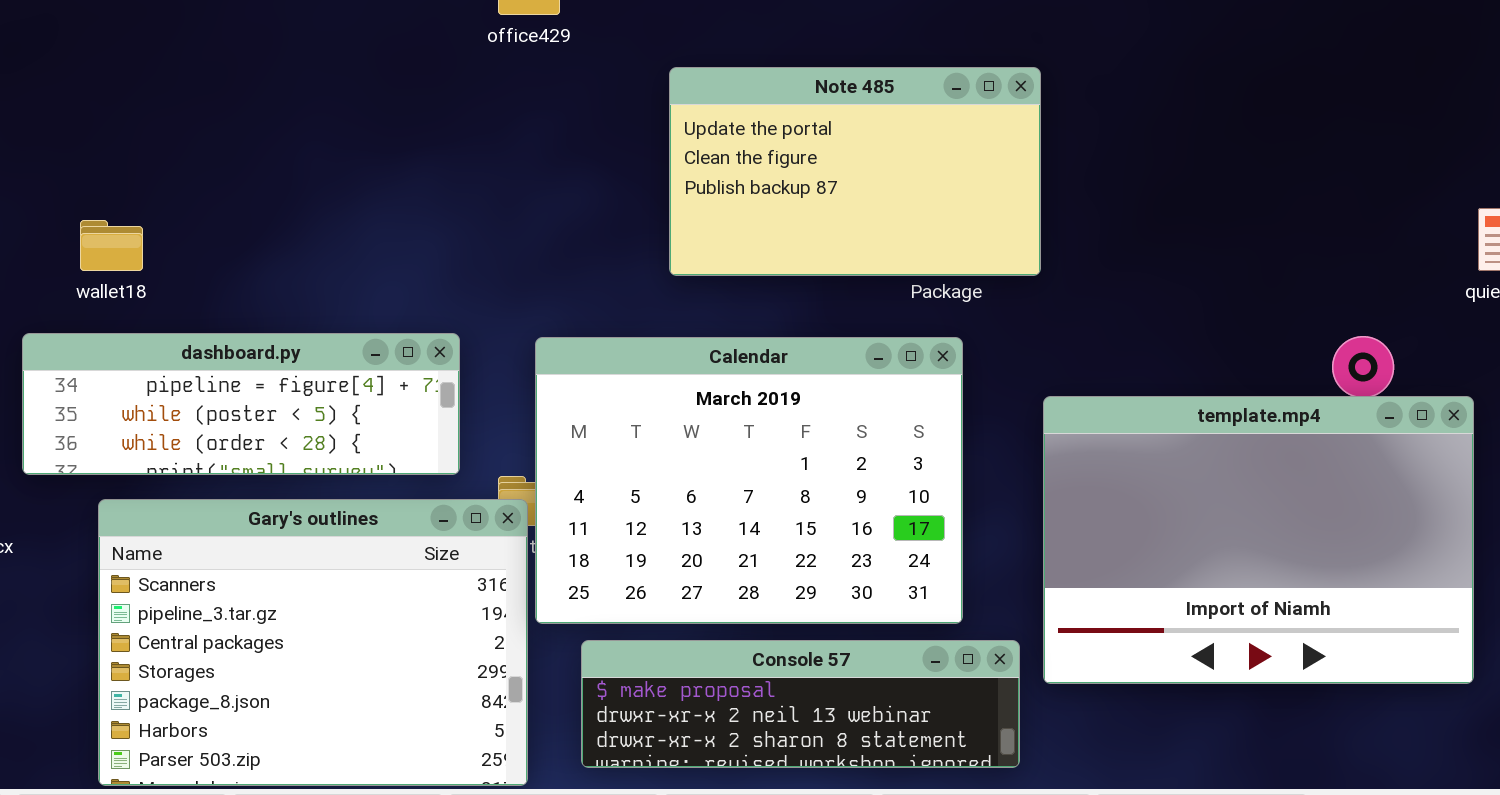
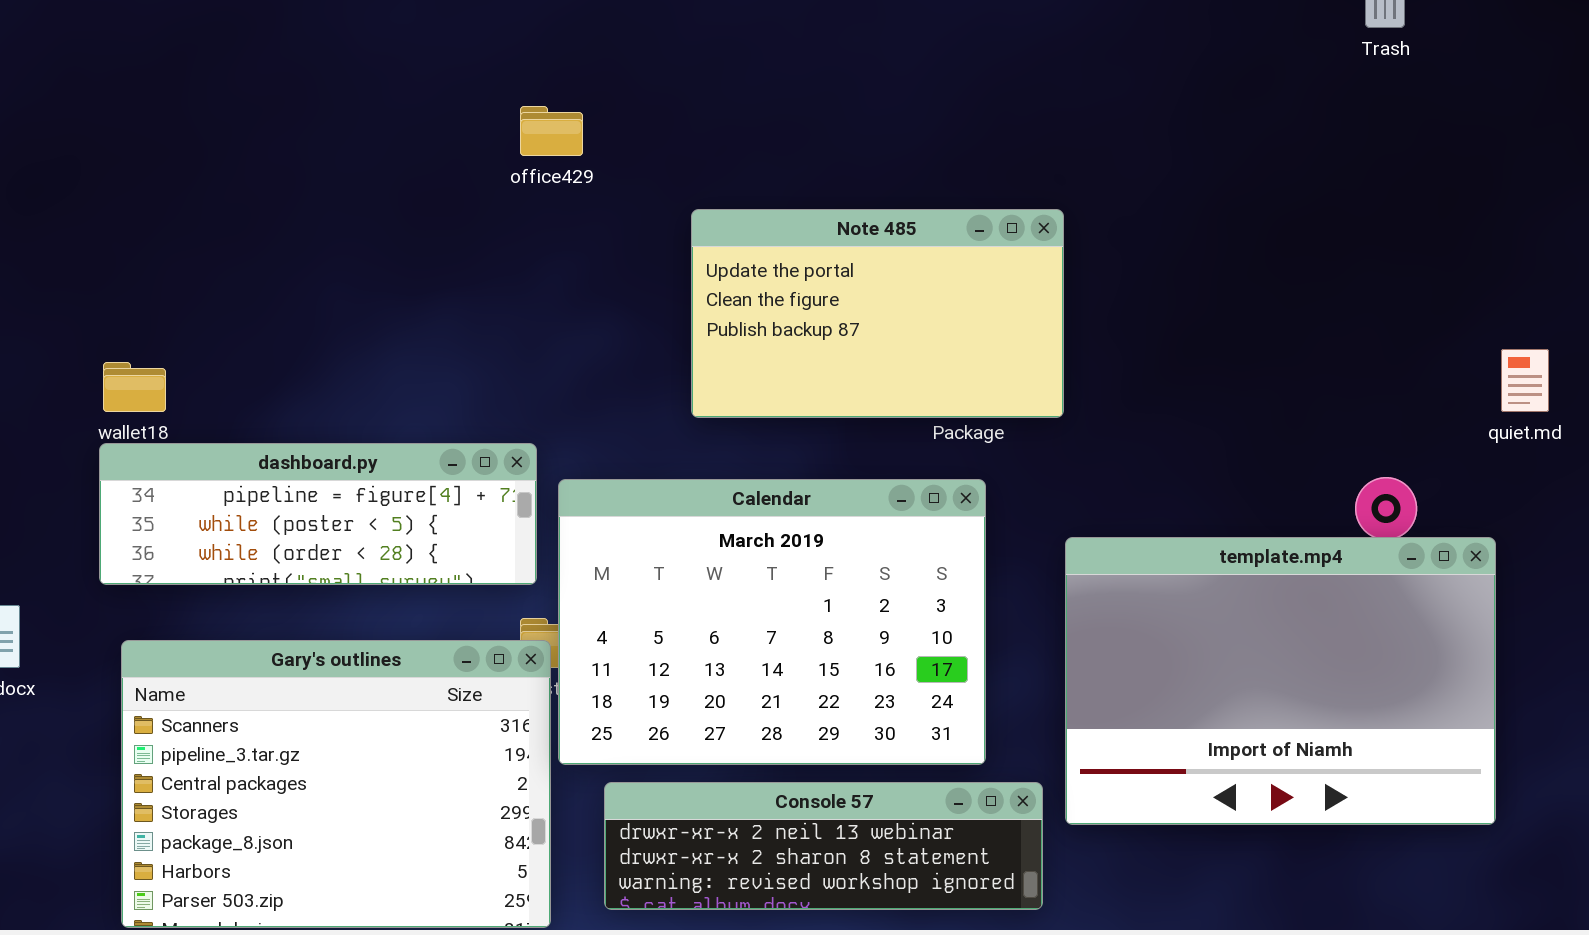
dashboard.py: [22,333,460,475] -> [99,443,537,585], moved
Console 57: [581,640,1020,768] -> [604,782,1043,910], scrolled down 1 row

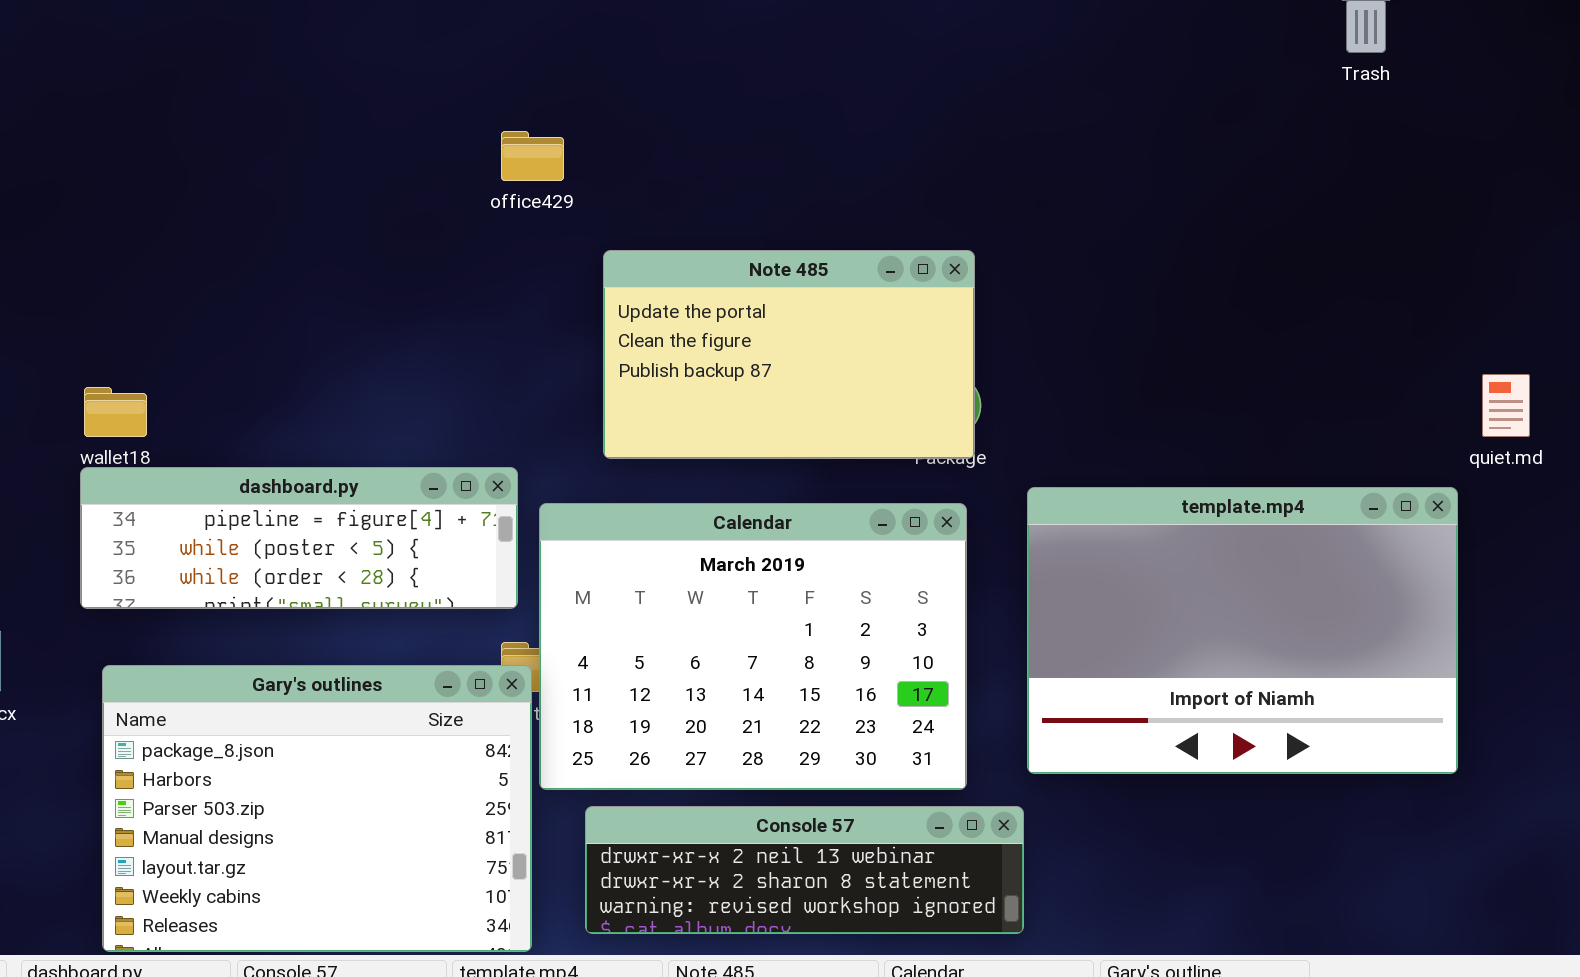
Note 485: [691,209,1064,418] -> [603,250,975,459], moved
template.mp4: [1065,537,1496,825] -> [1027,487,1458,774], moved
Gary's outlines: [121,640,551,928] -> [102,665,532,952], scrolled down 4 rows

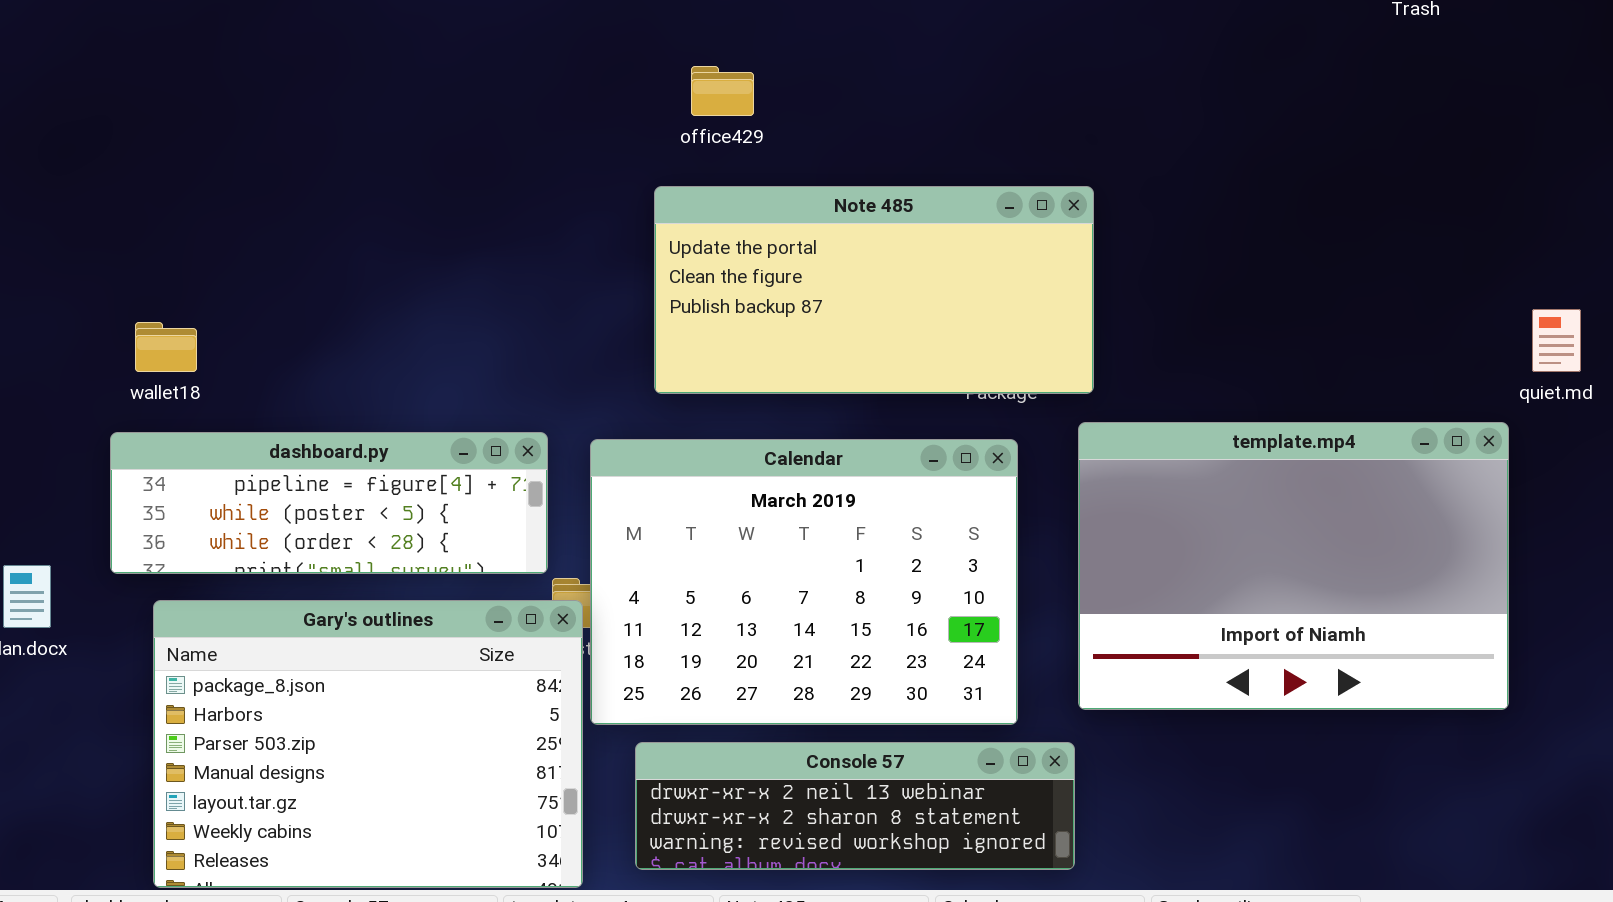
office429: [501,131,564,181] -> [691,66,754,116], moved
Note 485: [603,250,975,459] -> [654,186,1094,394], resized
dashboard.py: [80,467,518,609] -> [110,432,548,574], moved

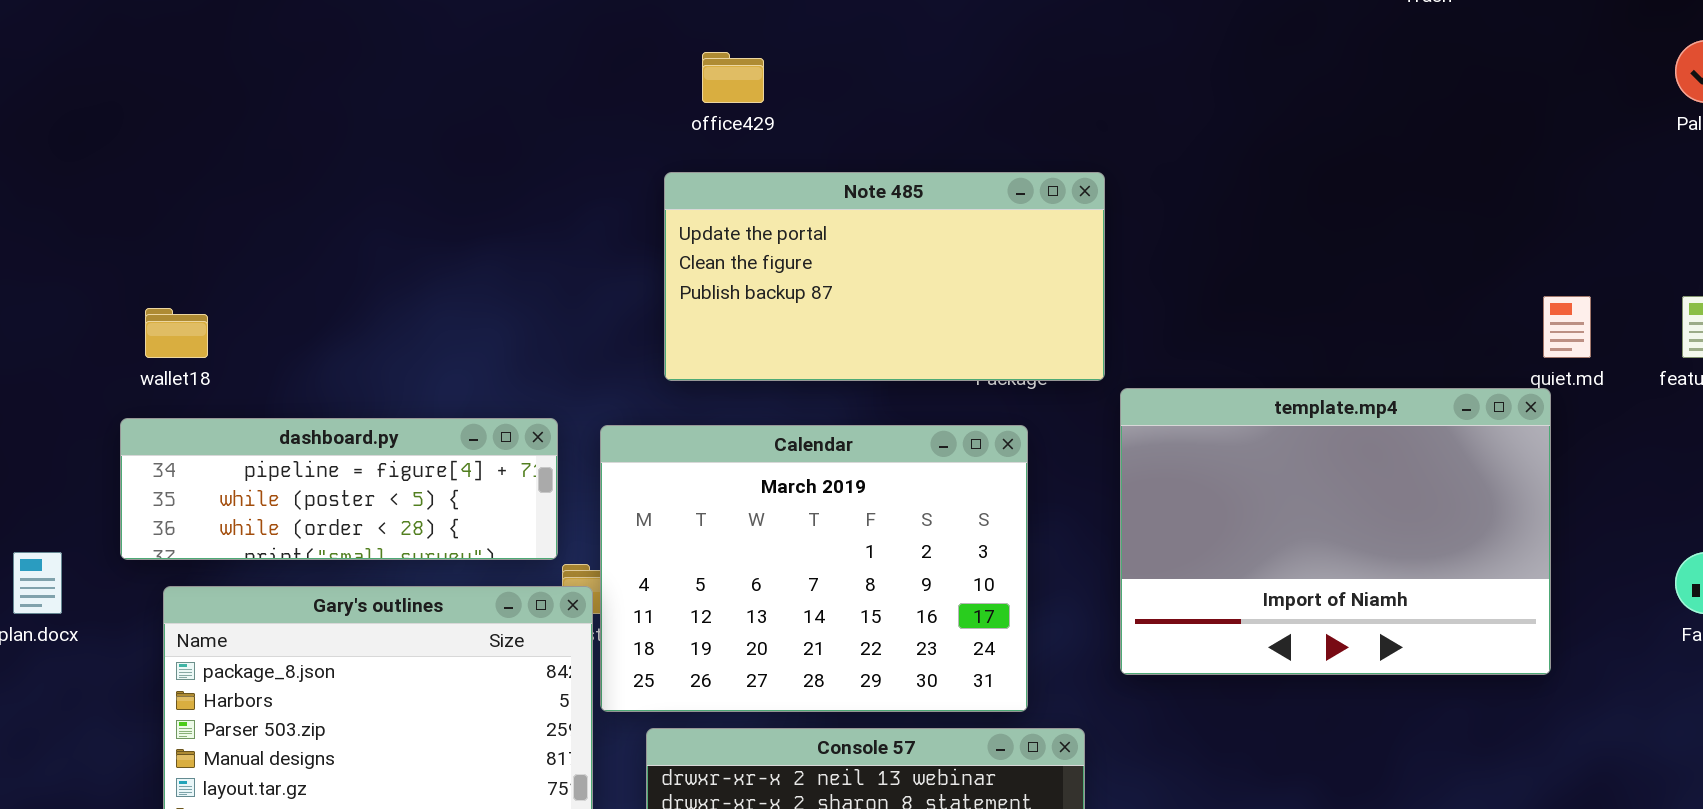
template.mp4: [1078,422,1509,710] -> [1120,388,1551,675], moved

